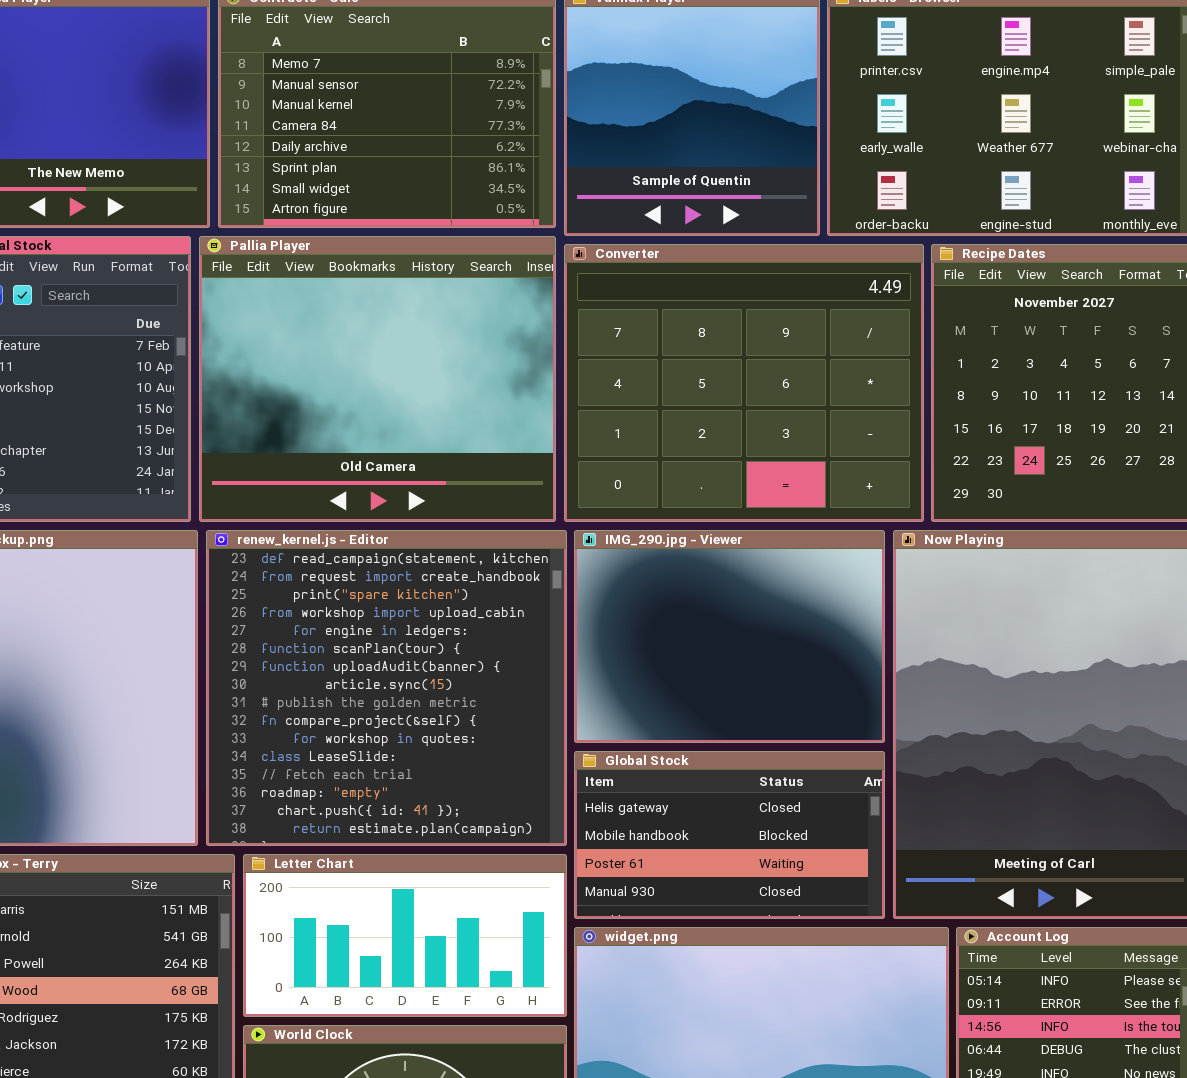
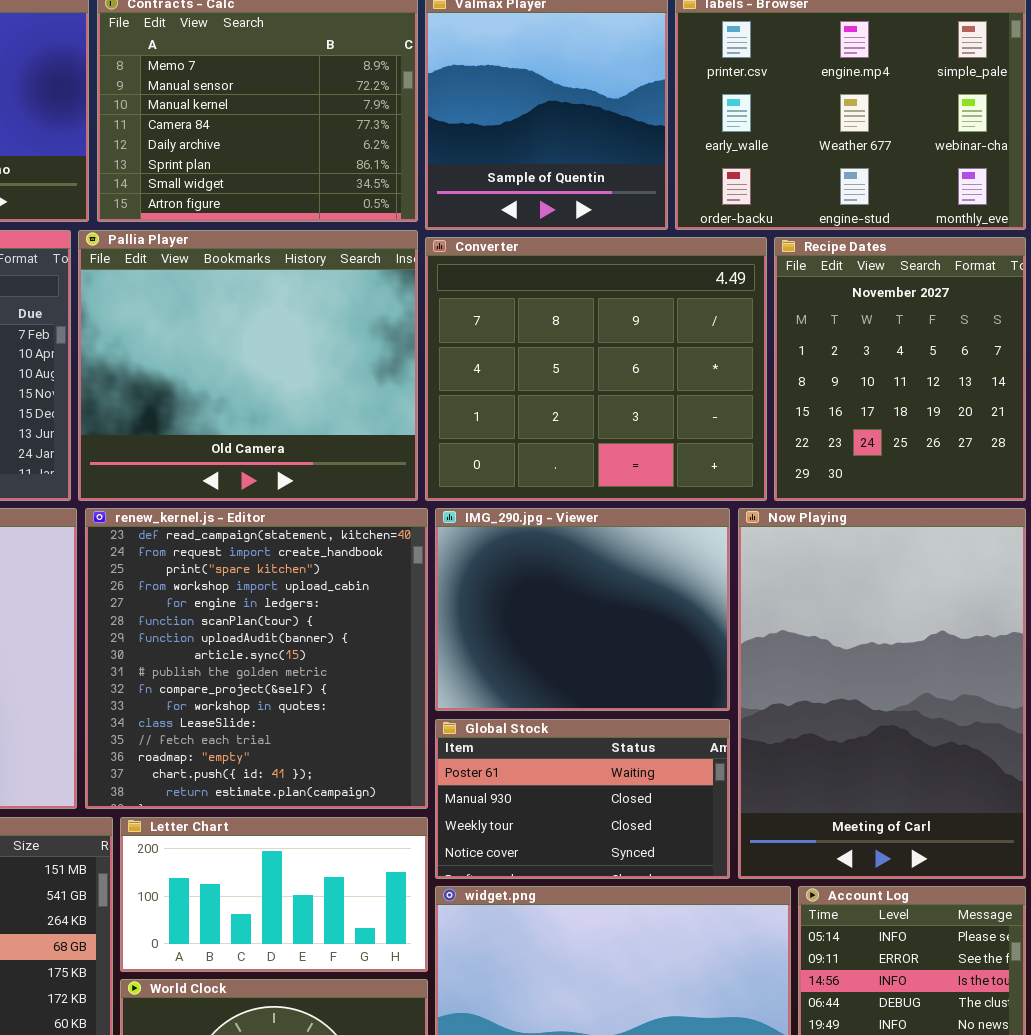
Global Stock: [574,751,885,919] -> [435,719,730,879], scrolled down 2 rows

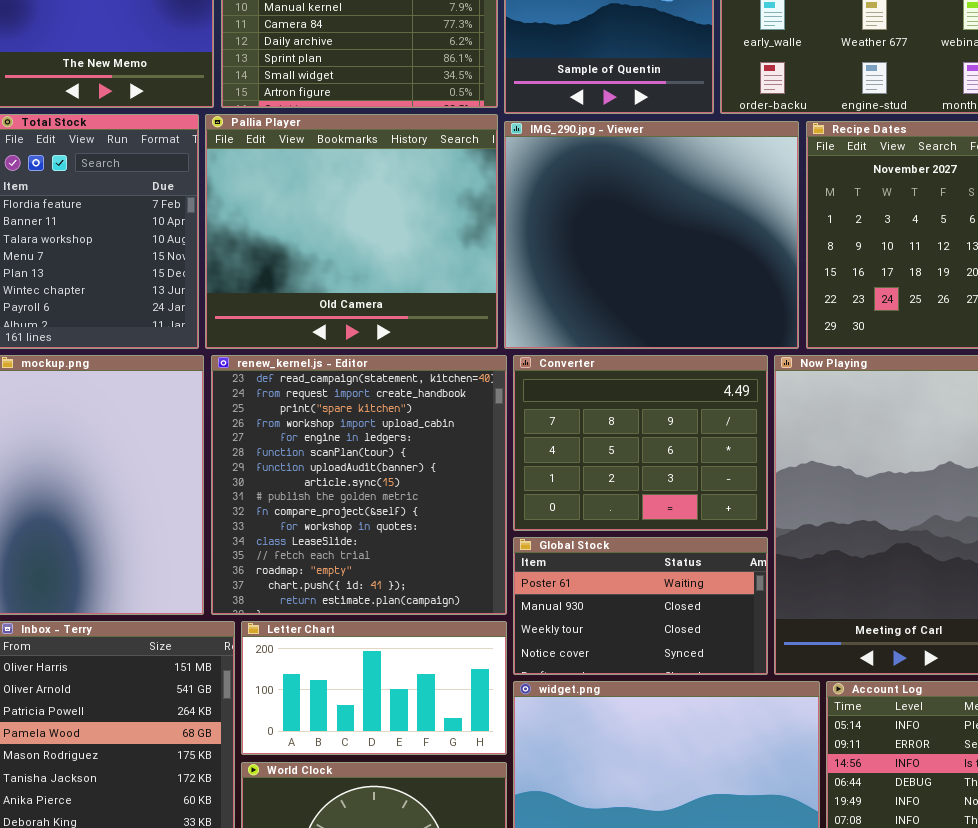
Converter: [425,237,767,501] -> [513,355,768,531], moved, resized
IMG_290.jpg - Viewer: [435,508,730,711] -> [504,121,799,349], moved, resized

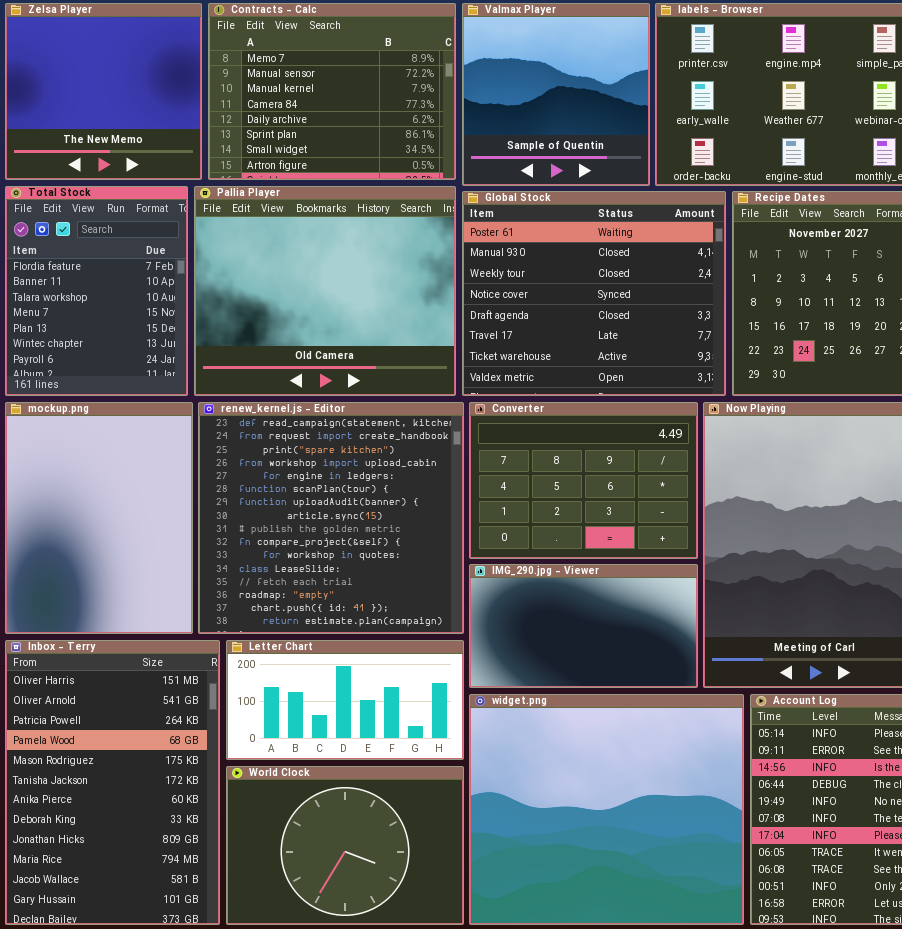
IMG_290.jpg - Viewer: [504,121,799,349] -> [469,564,698,688], moved, resized
Global Stock: [513,537,768,675] -> [462,191,726,396], moved, resized

